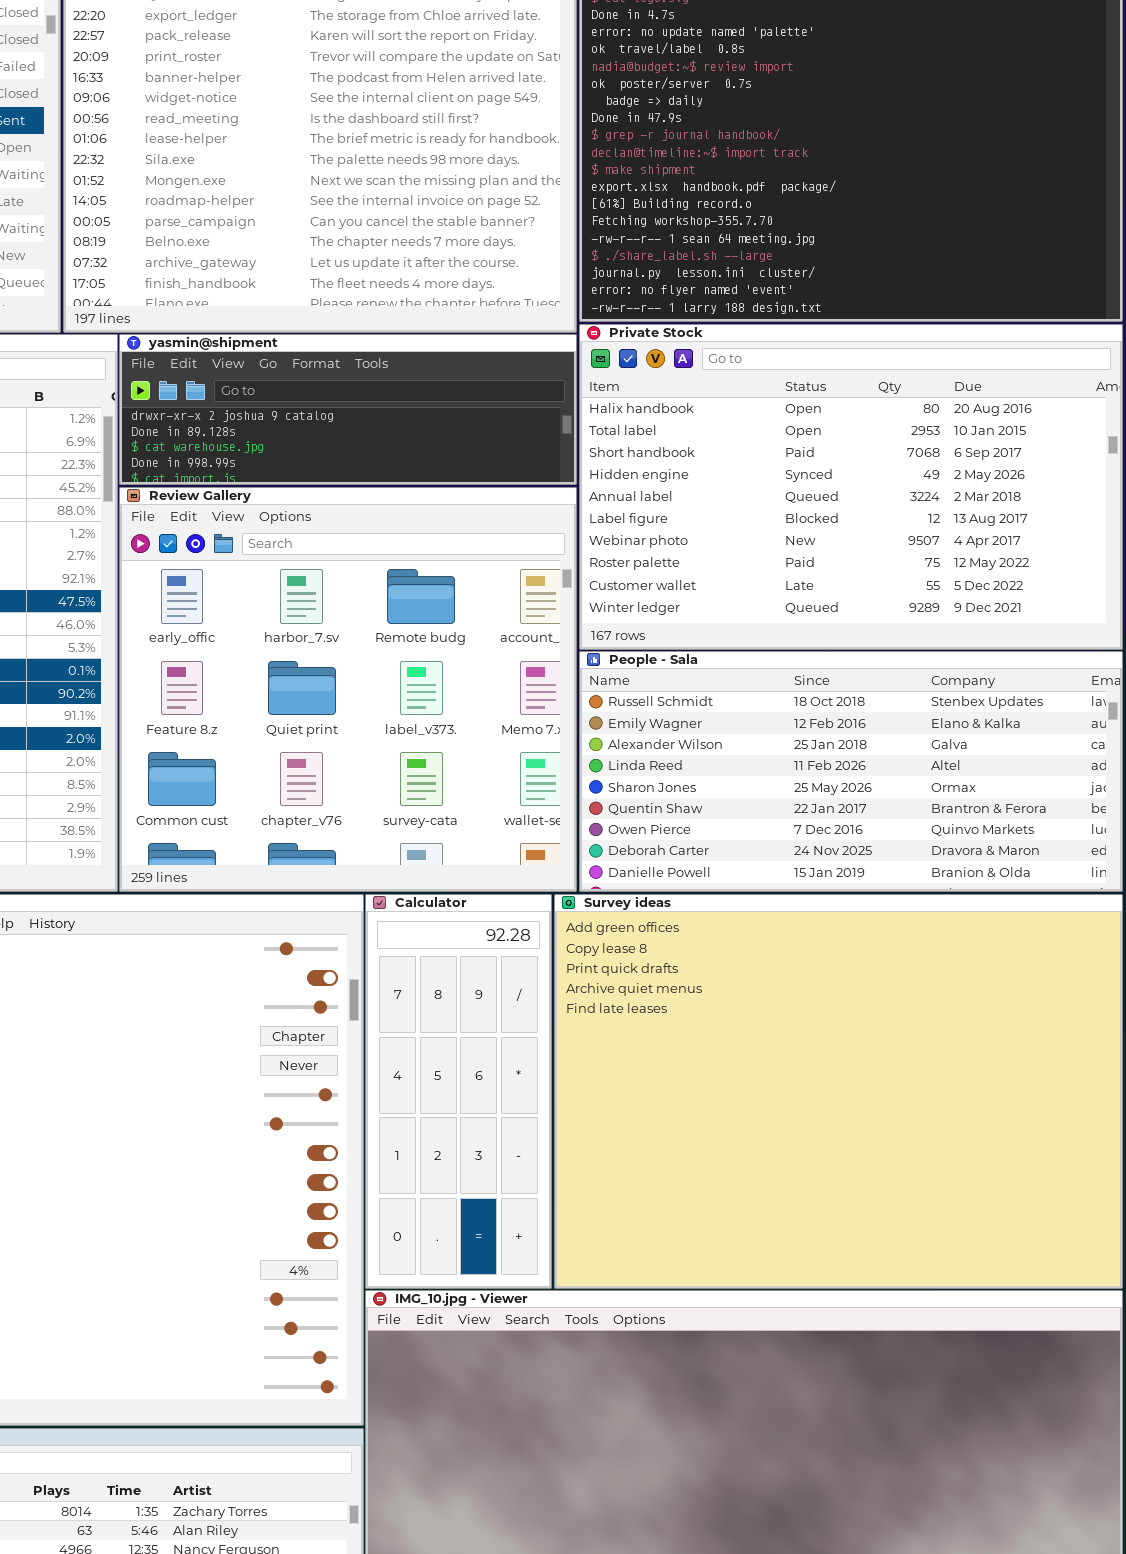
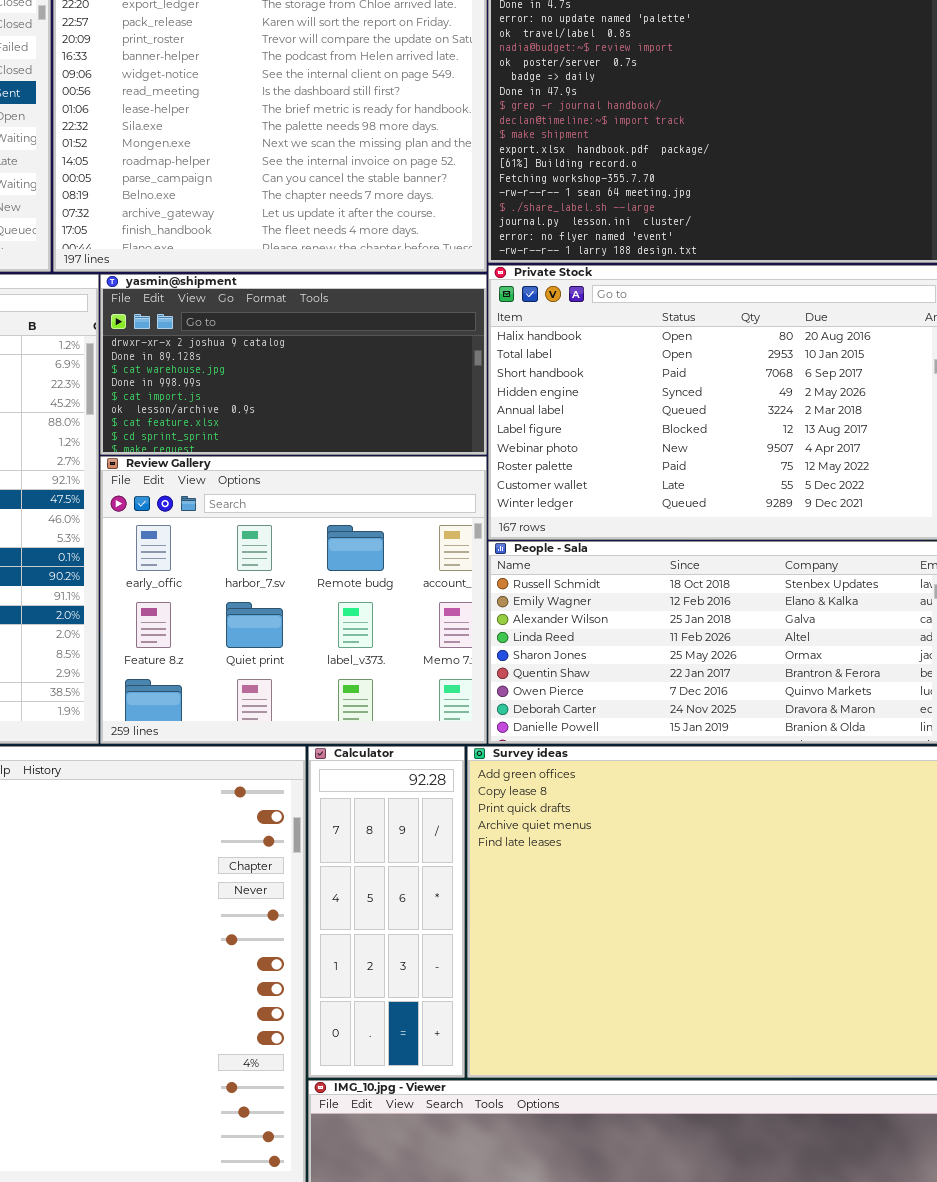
yasmin@shipment: [119,334,577,485] -> [100,274,487,455], resized
Review Gallery: [119,487,577,892] -> [100,456,487,744], resized

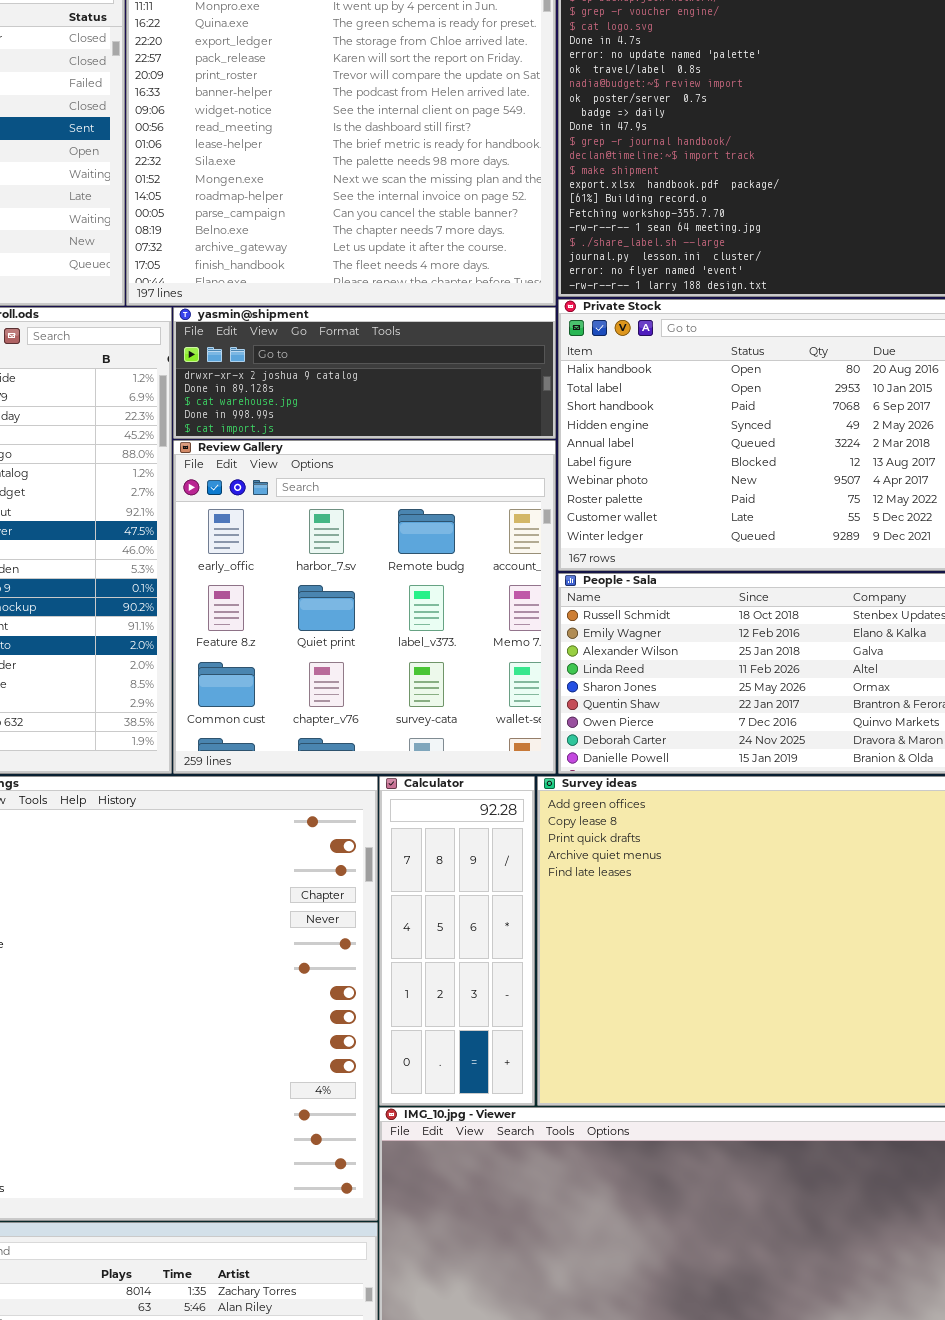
yasmin@shipment: [100,274,487,455] -> [173,307,556,439], resized
Review Gallery: [100,456,487,744] -> [173,440,556,774], resized

